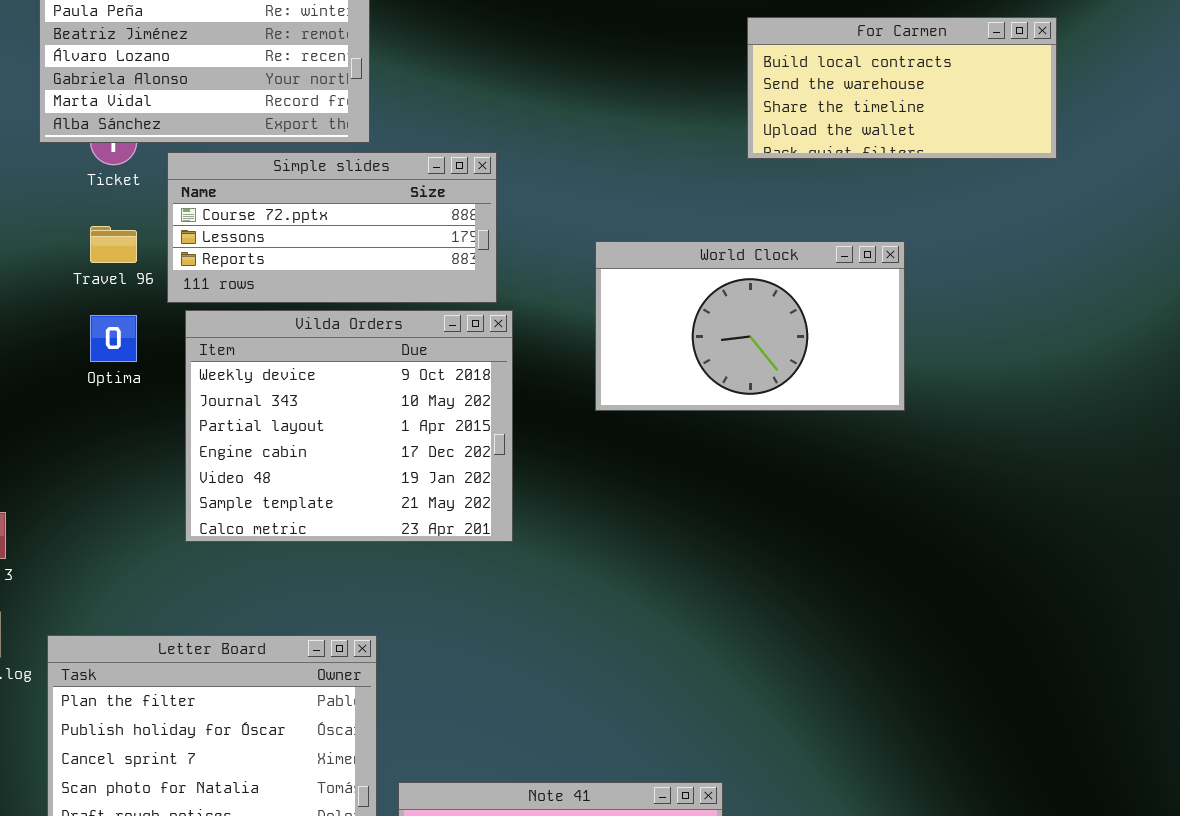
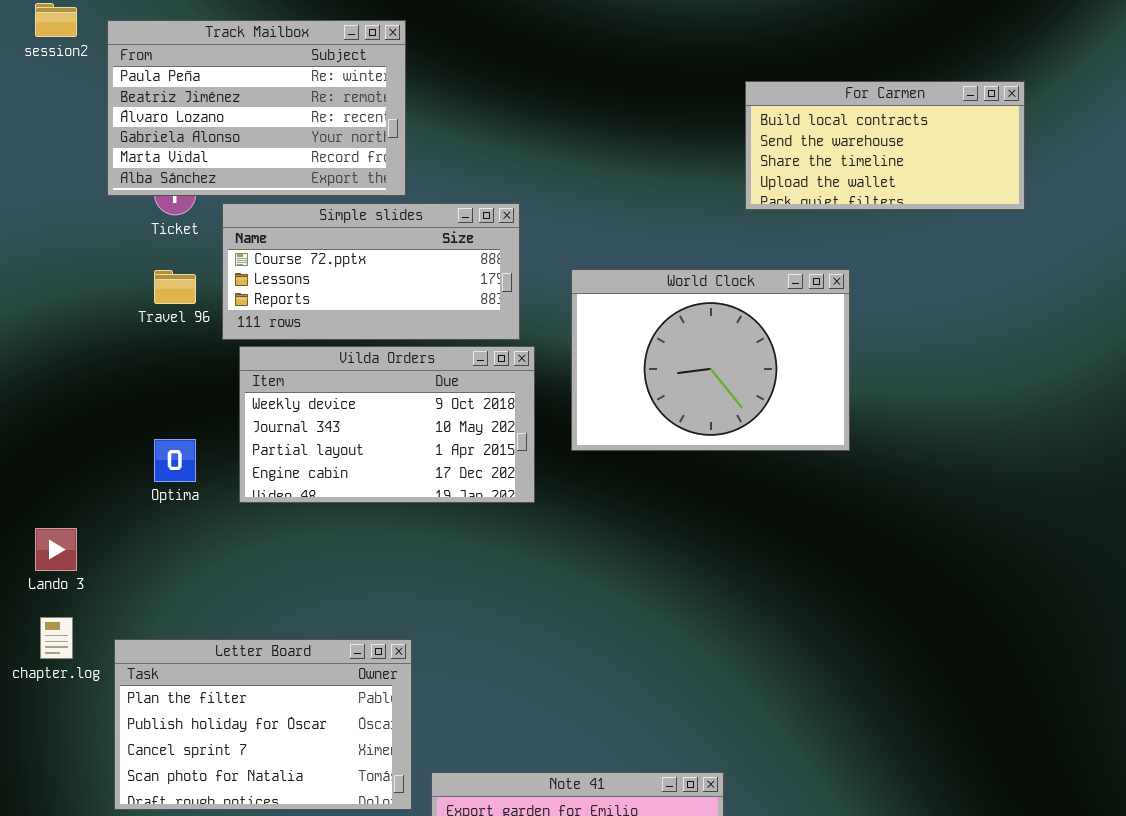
World Clock: [595,241,905,411] -> [571,269,850,451], moved, resized
Vilda Orders: [185,310,513,542] -> [239,346,535,503], resized
Optima: [90,315,137,362] -> [154,439,196,482], moved

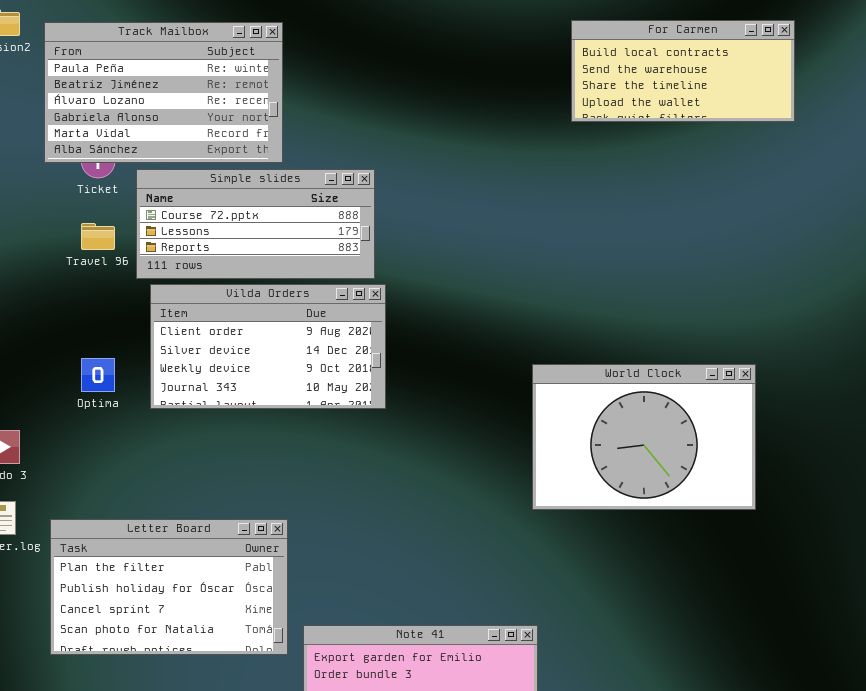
For Carmen: [745,81,1025,210] -> [571,20,795,122], moved
World Clock: [571,269,850,451] -> [532,364,756,510], moved
Vilda Orders: [239,346,535,503] -> [150,284,386,409], scrolled up 2 rows

